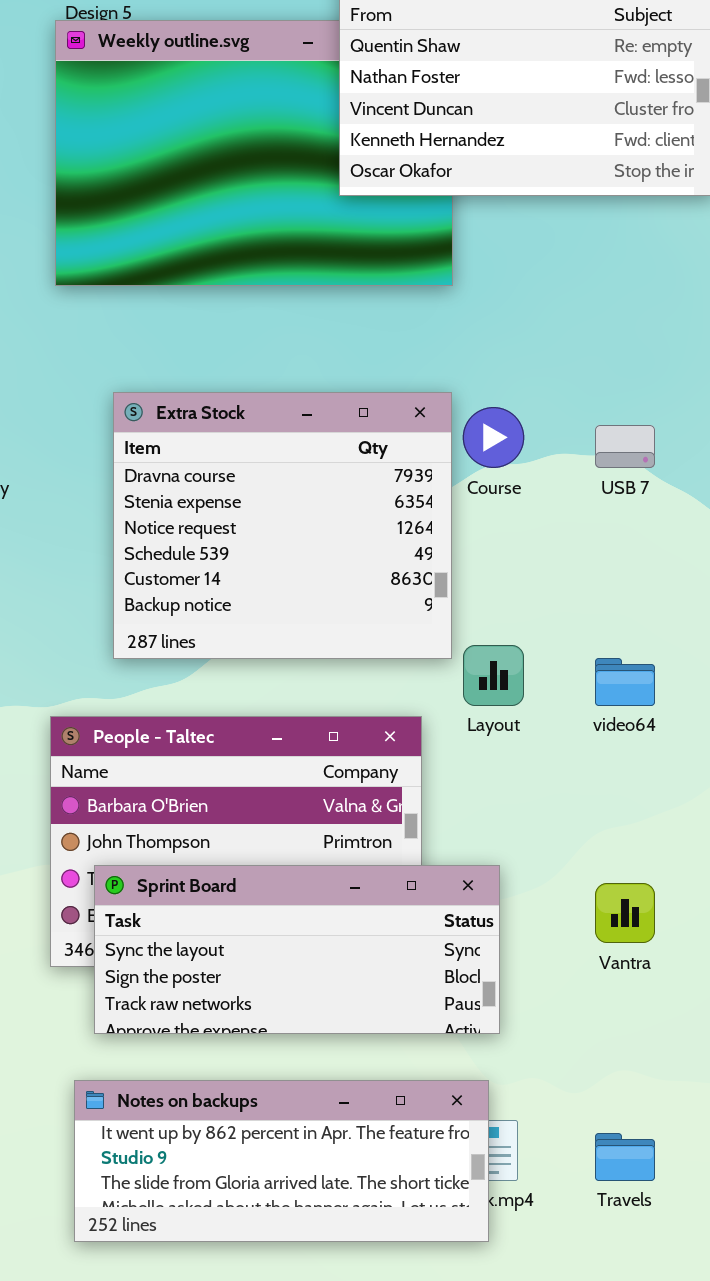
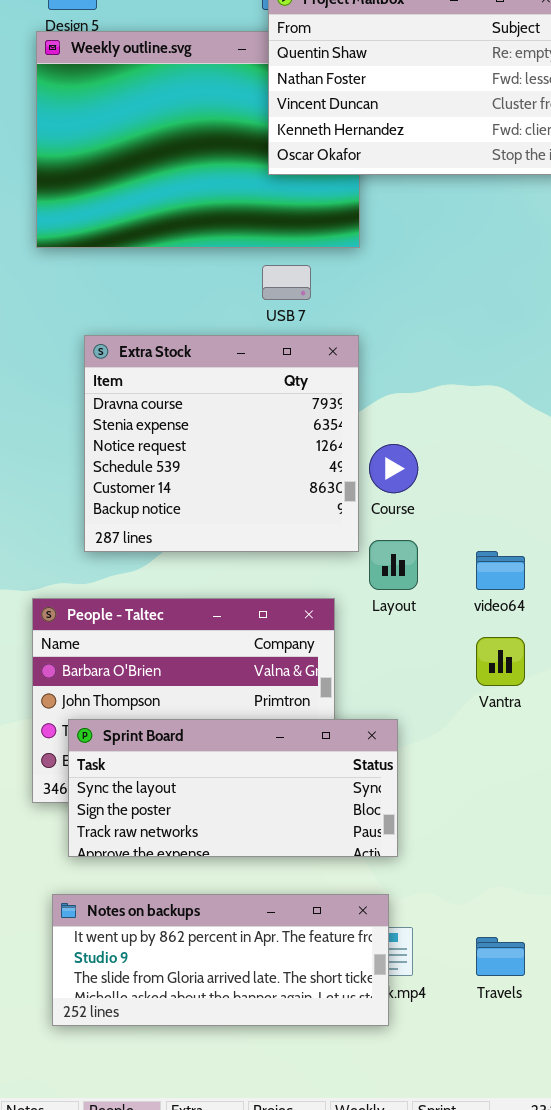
Course: [463,407,524,468] -> [369,444,418,493], moved
USB 7: [595,425,655,468] -> [262,265,311,300], moved
Vantra: [595,883,655,943] -> [476,637,525,686], moved

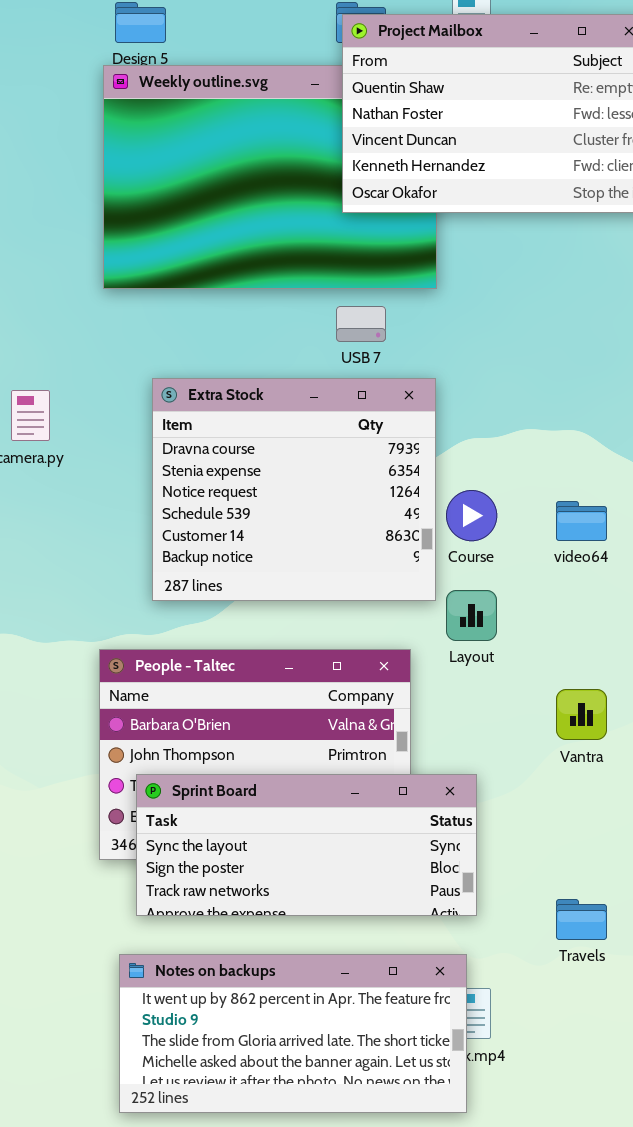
video64: [476,551,525,590] -> [556,501,607,541], moved
Notes on backups: [52,894,389,1026] -> [119,954,467,1113], resized
Travels: [476,937,525,976] -> [556,899,607,940], moved

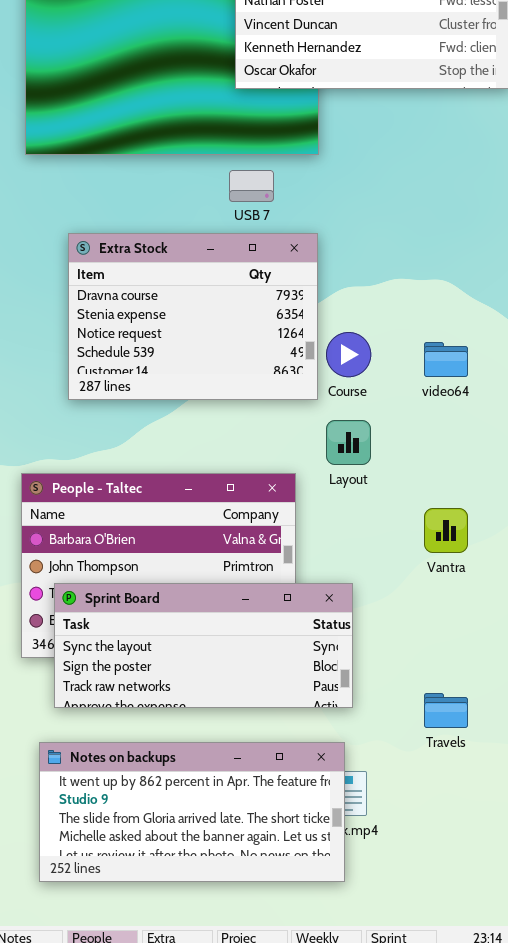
Extra Stock: [152,378,436,601] -> [68,233,318,400], resized

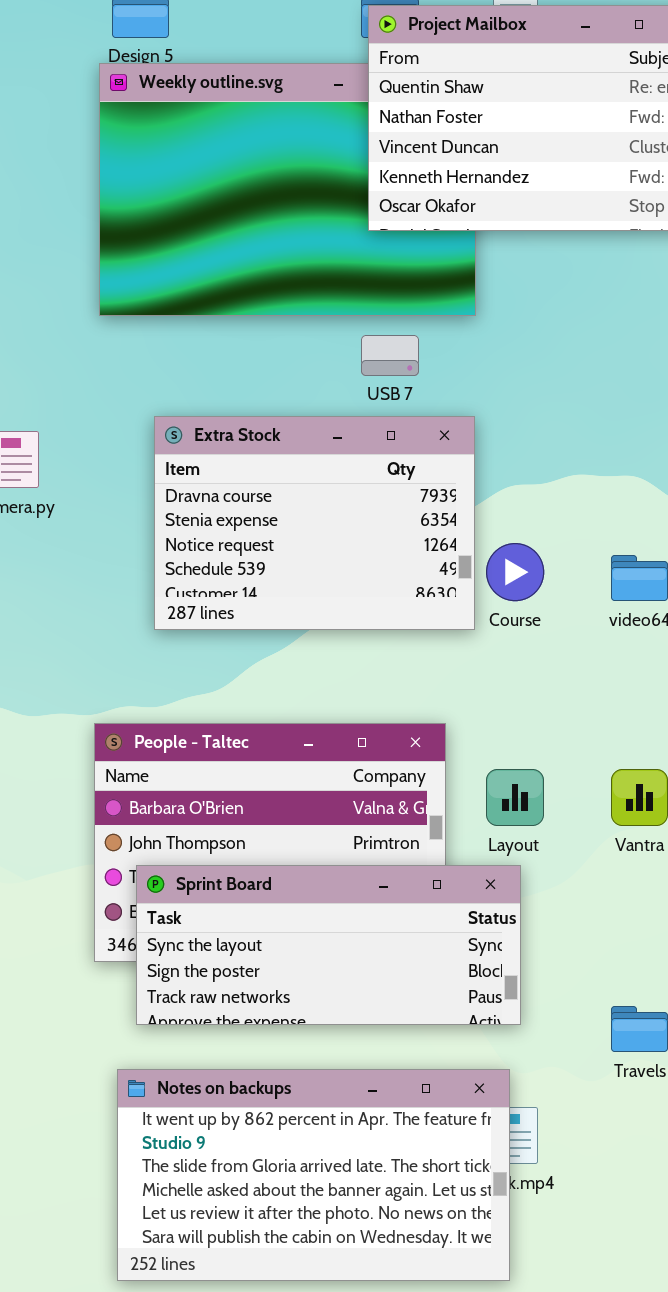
Layout: [326,420,371,465] -> [486,769,544,826], moved
Notes on backups: [39,742,345,882] -> [117,1069,510,1281], resized

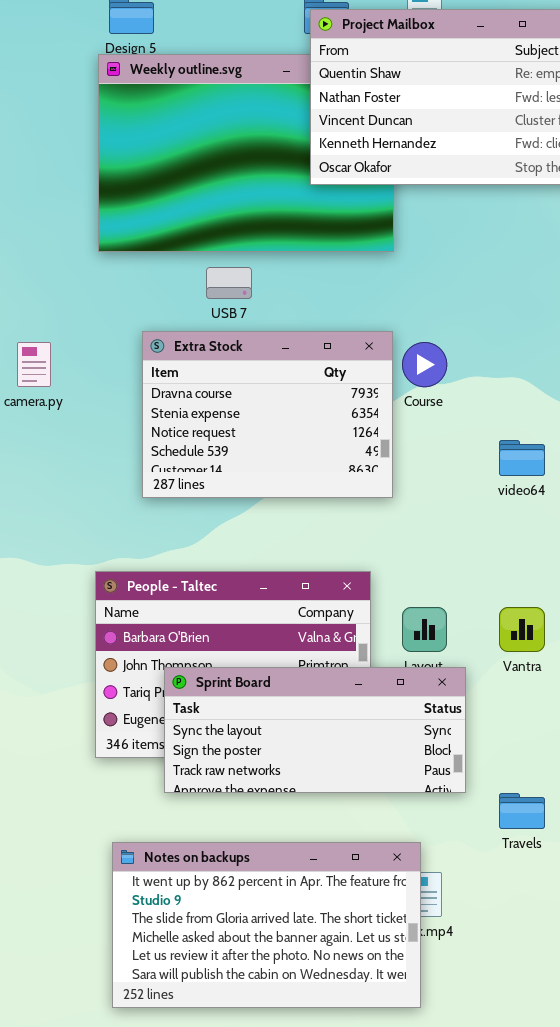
USB 7: [361,335,419,376] -> [206,267,252,299], moved
Course: [486,543,544,601] -> [402,342,447,387], moved
Sprint Board: [136,865,521,1025] -> [164,667,466,793], moved

